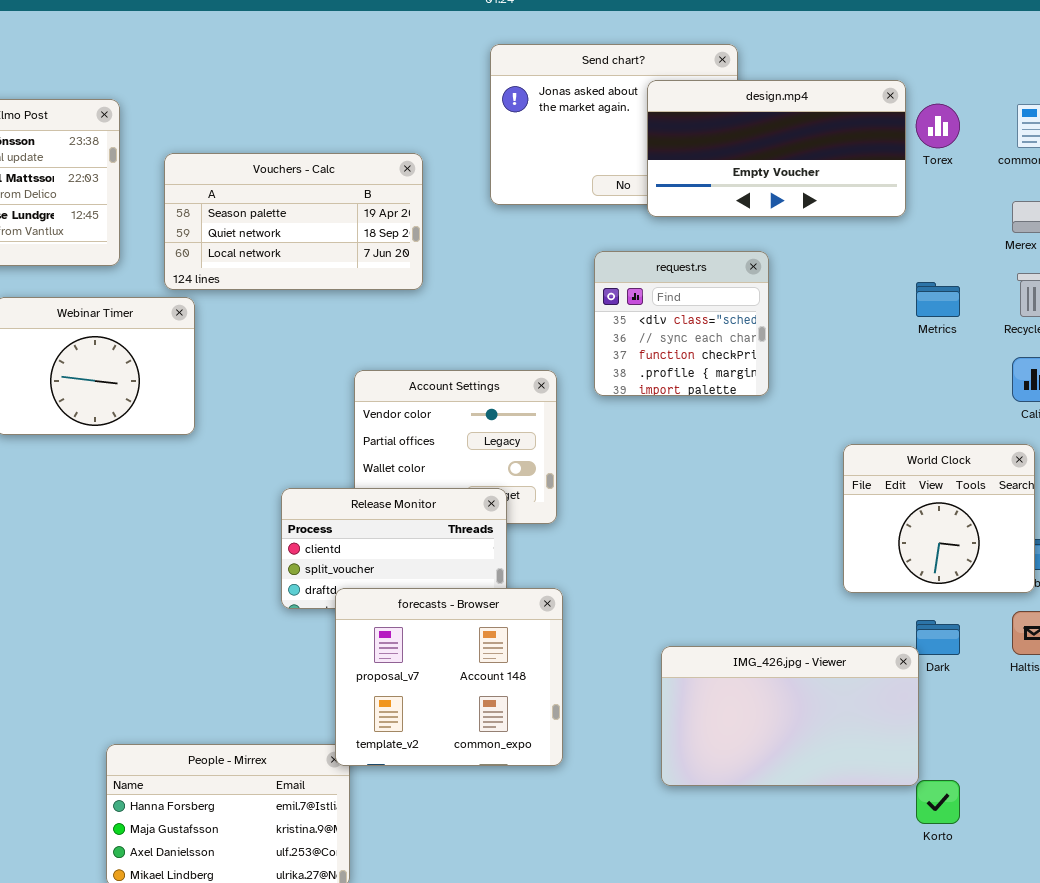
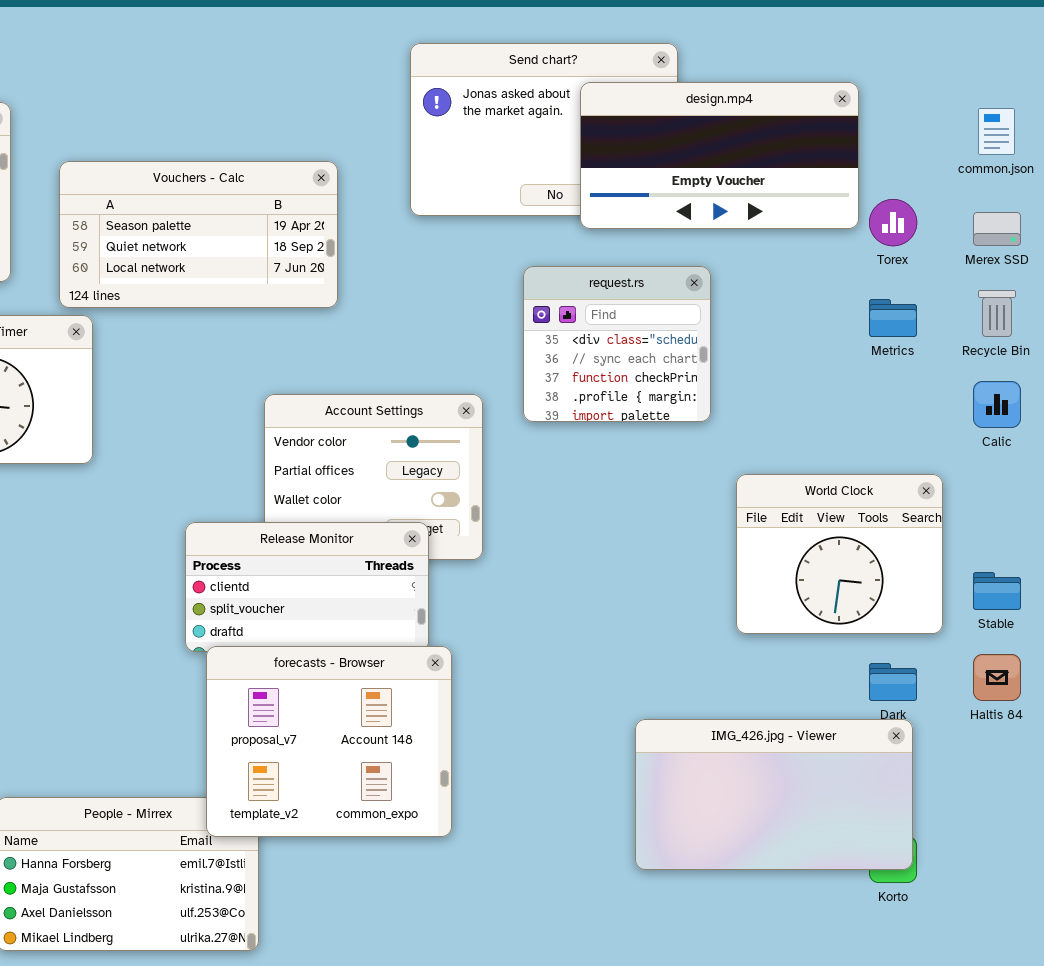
Torex: [916,104,960,148] -> [869,199,917,246], moved
World Clock: [843,444,1035,593] -> [736,474,943,634], moved
forecasts - Browser: [335,588,563,766] -> [206,646,452,837], moved
IMG_426.jpg - Viewer: [661,646,919,786] -> [635,719,913,870], moved

